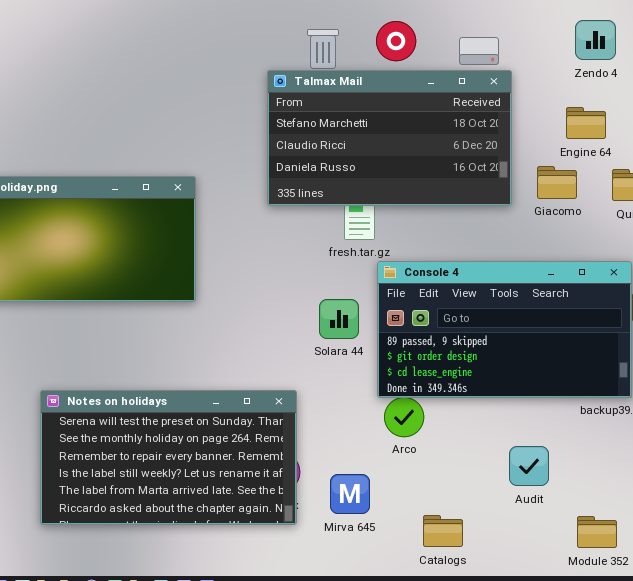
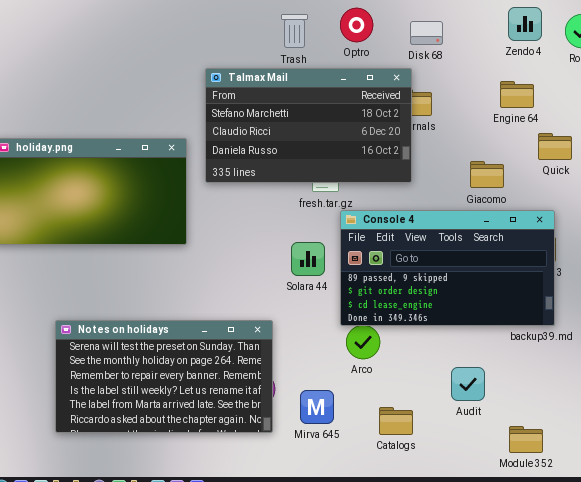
Talmax Mail: [267,70,512,206] -> [205,68,412,183], moved
Giacomo: [537,166,577,199] -> [470,161,504,188], moved
Catalogs: [423,515,463,547] -> [379,407,413,435], moved

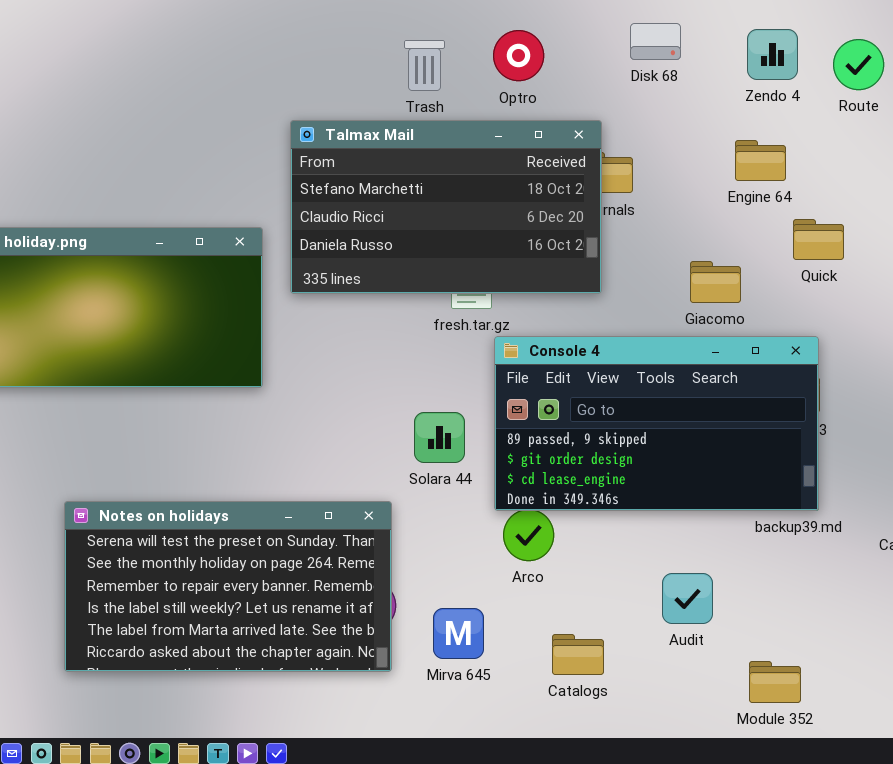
Disk 68: [410,21,443,45] -> [630,23,681,60], moved
Solara 44: [291,242,325,276] -> [414,412,465,463], moved

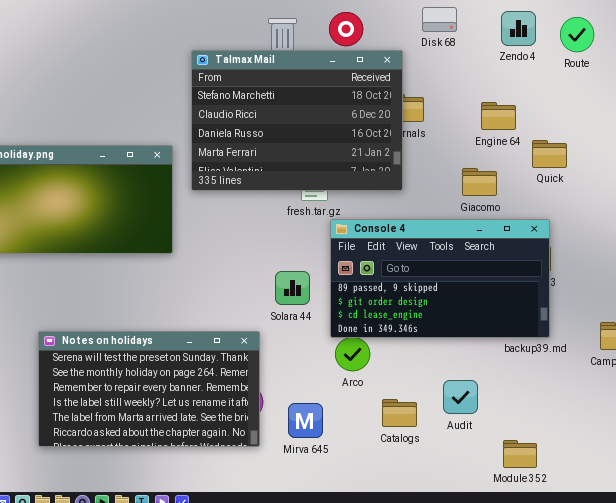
Talmax Mail: [290,120,602,294] -> [191,50,403,191], resized
Engine 64: [735,140,786,181] -> [481,102,516,130], moved
Catalogs: [552,634,604,675] -> [382,399,417,427], moved

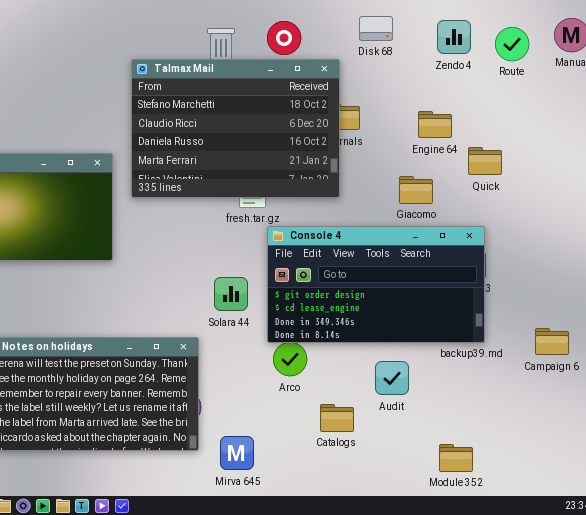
Console 4: [330,219,550,338] -> [267,226,485,343], scrolled down 1 row
Audit: [443,380,478,414] -> [375,361,409,395], moved
Mirva 645: [288,403,323,438] -> [220,436,254,470], moved

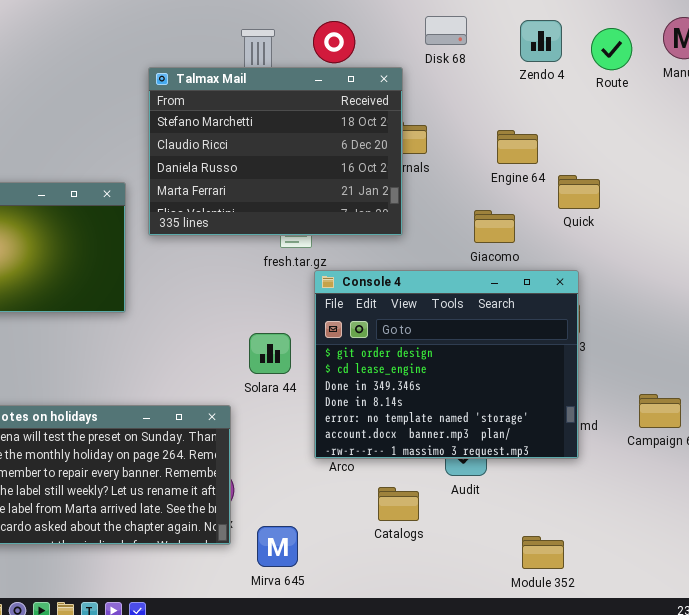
Console 4: [267,226,485,343] -> [314,270,579,459], resized

